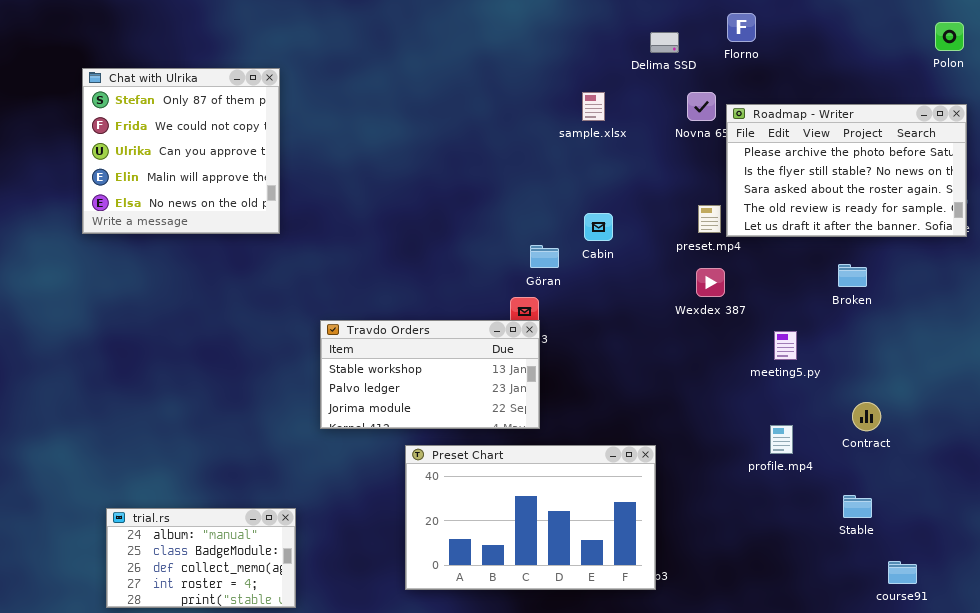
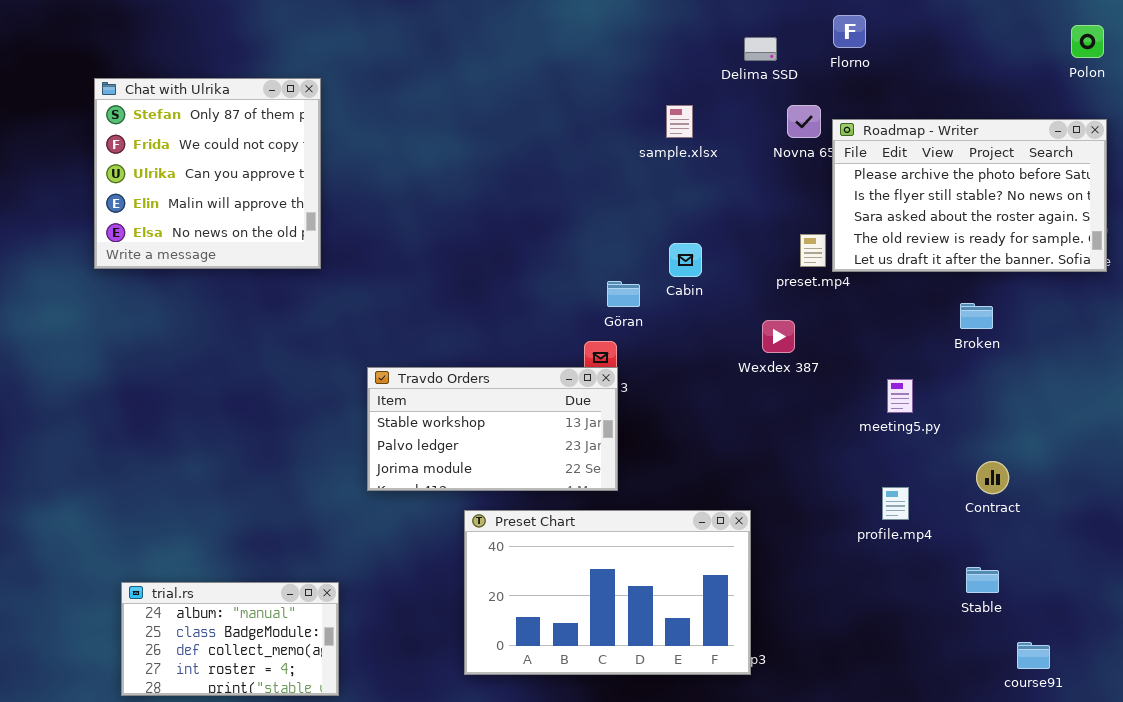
Wexdex 387: [696,268,725,297] -> [762,320,795,353], moved

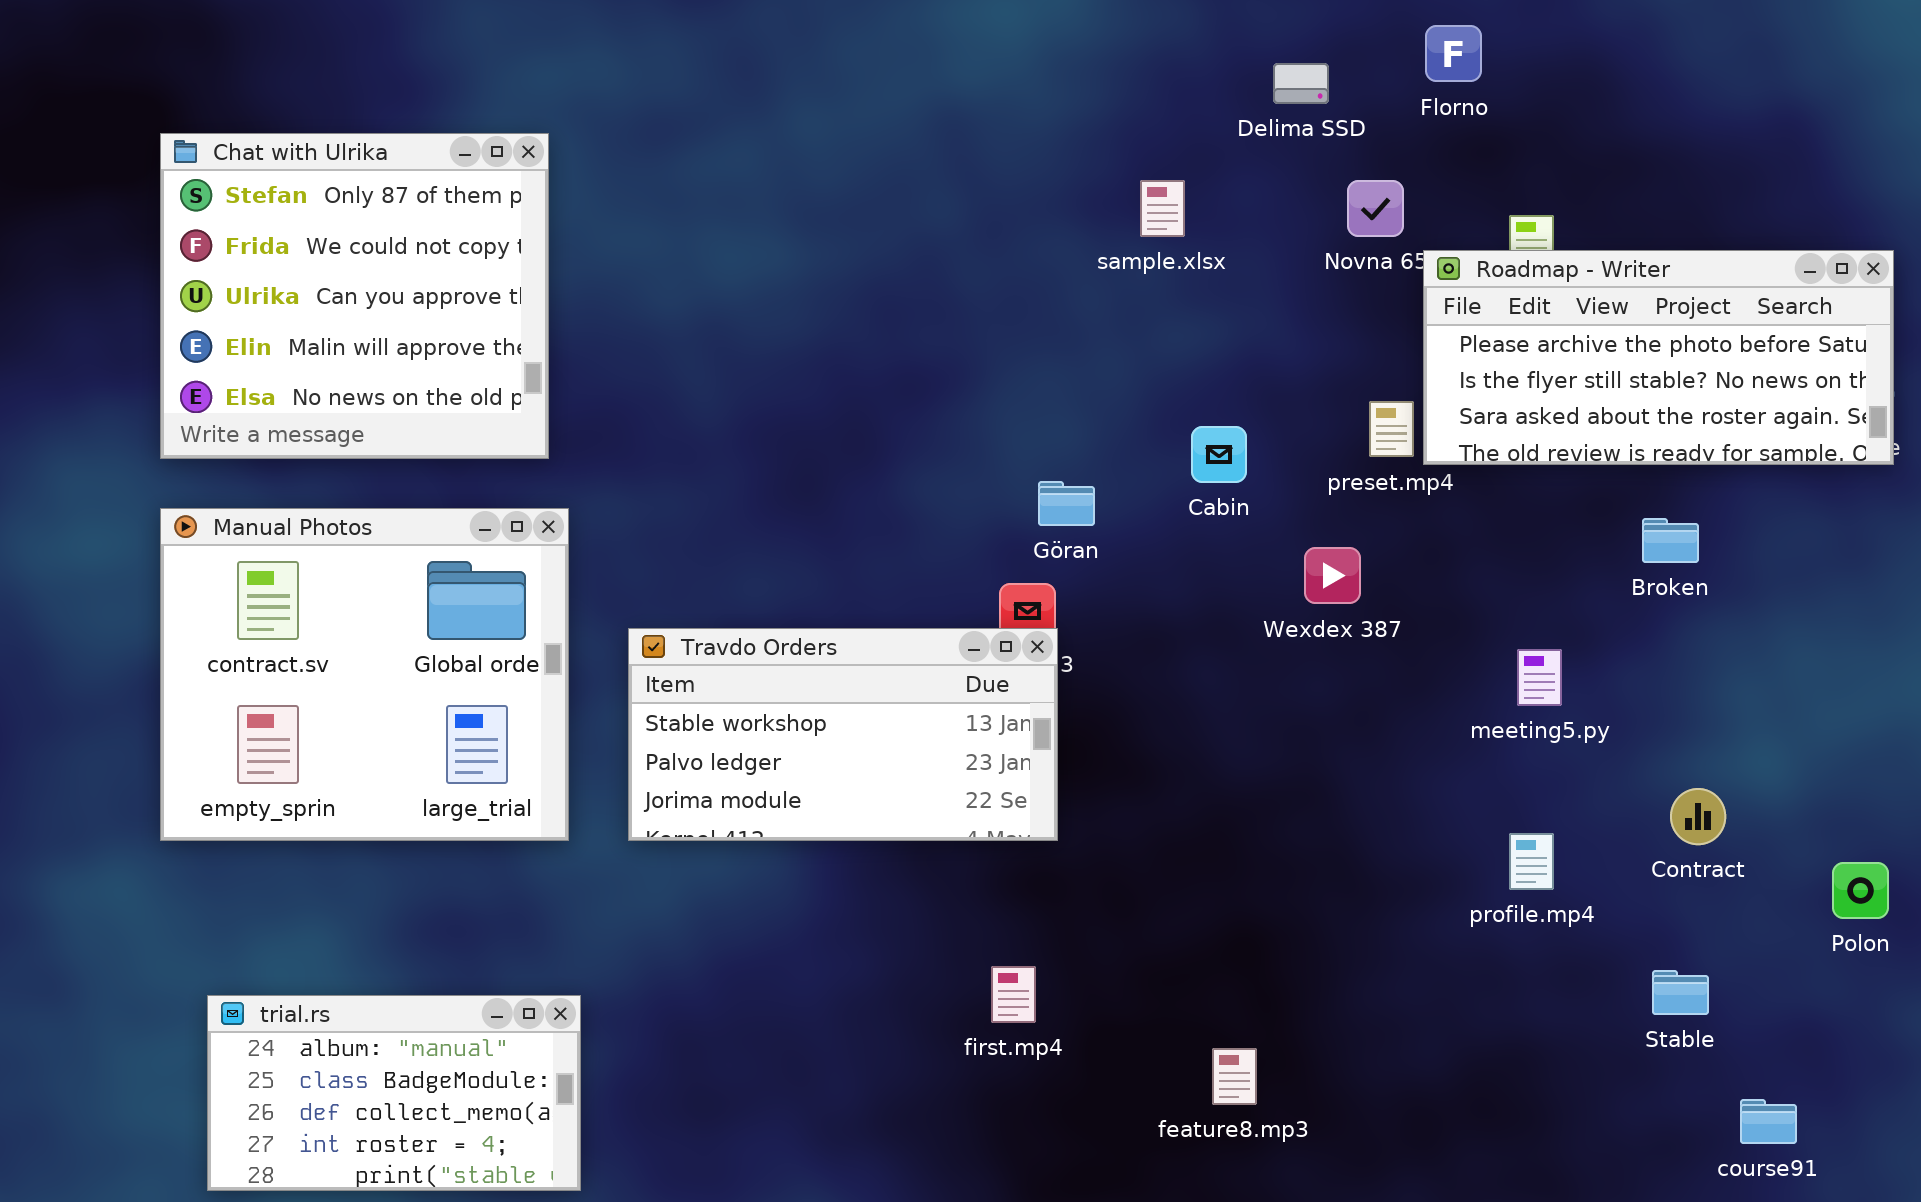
Polon: [1071,25,1104,58] -> [1832,862,1889,919], moved
Roadmap - Writer: [832,119,1107,272] -> [1423,250,1894,465], resized
Cabin: [669,243,702,277] -> [1191,426,1247,483], moved
Manual Photos: none -> [160,508,569,841], opened
Preset Chart: [464,510,751,675] -> none, closed

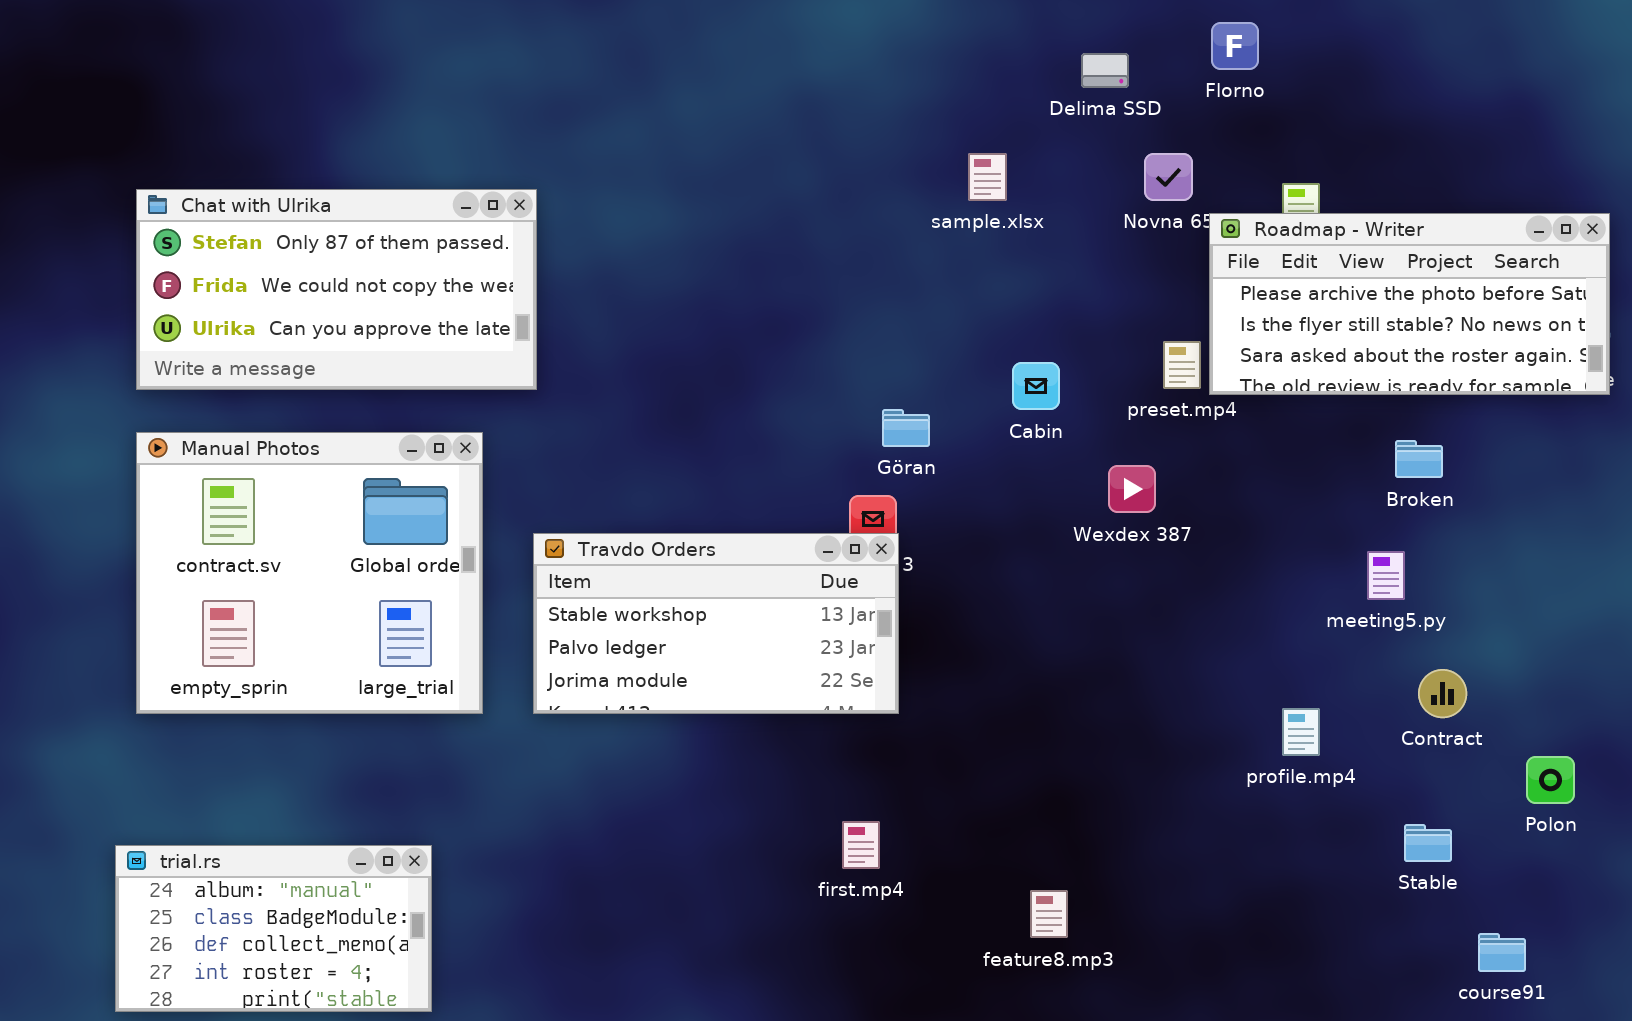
Chat with Ulrika: [160,133,549,459] -> [136,189,537,390], resized
meeting5.py: [1517,649,1562,706] -> [1367,551,1405,600], moved
Polon: [1832,862,1889,919] -> [1526,756,1575,804], moved
trial.rs: [207,995,581,1191] -> [115,845,432,1012], moved

